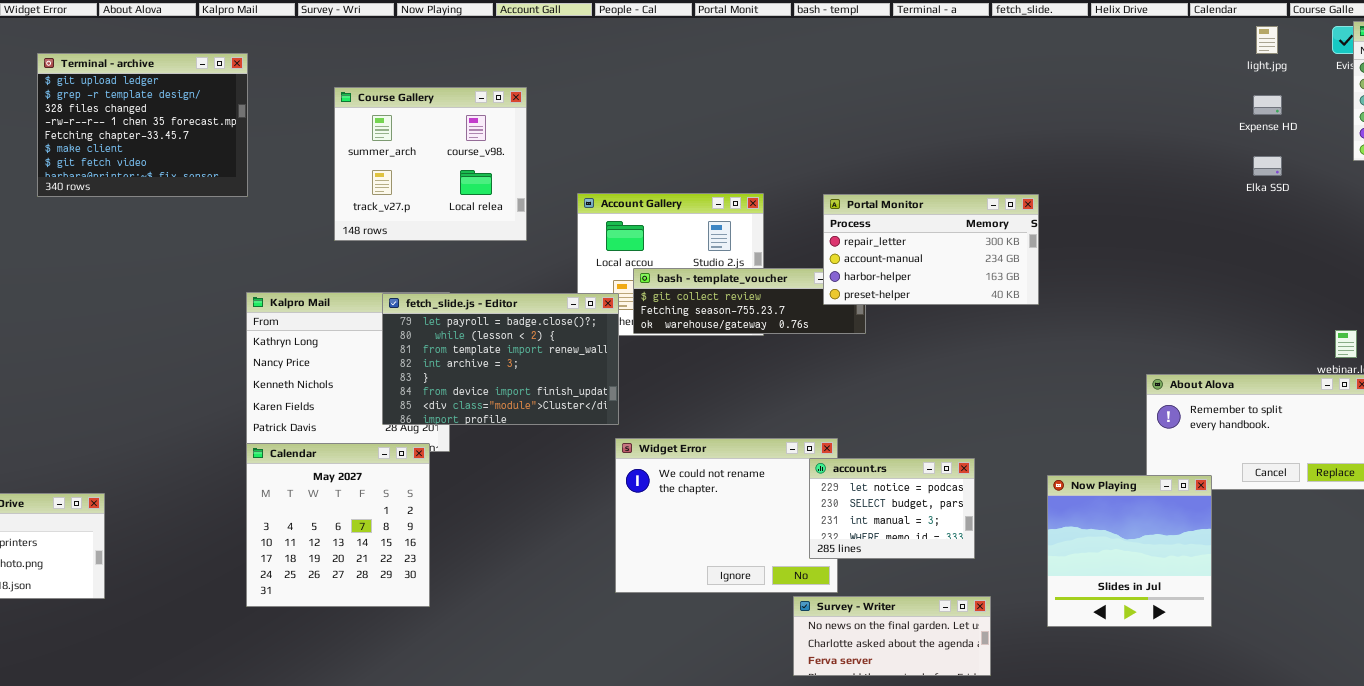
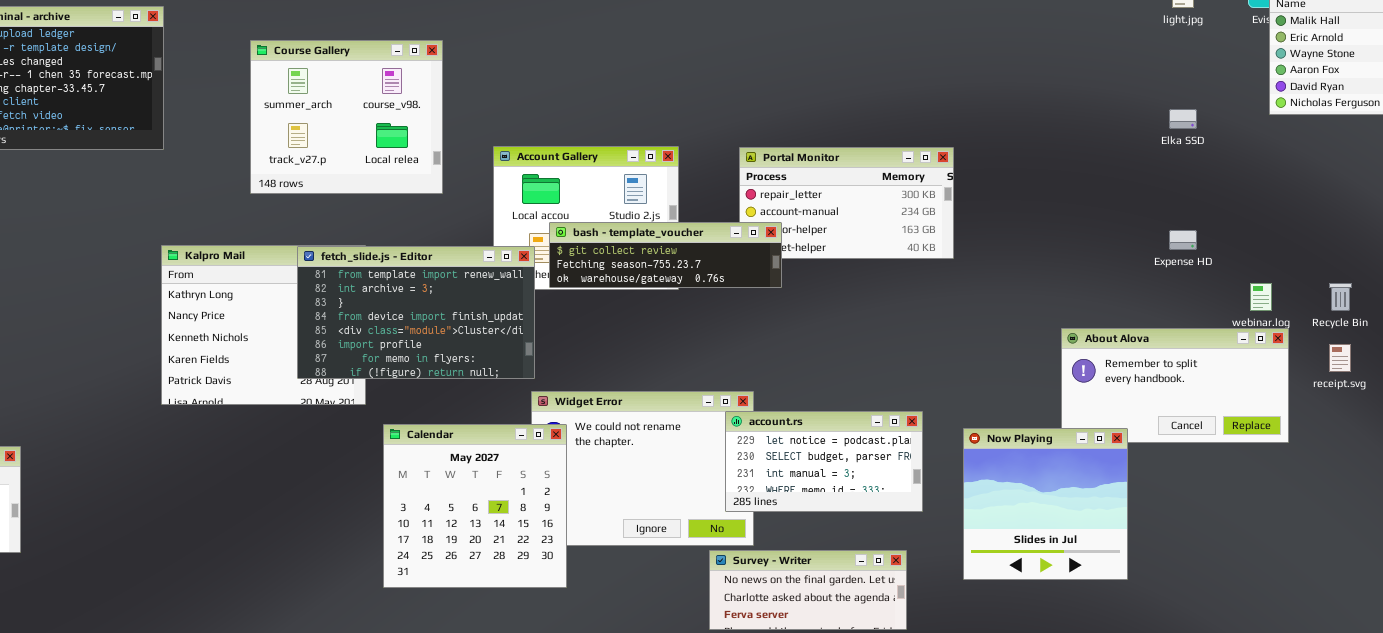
Expense HD: [1253,95,1282,115] -> [1169,230,1197,250], moved
bash - template_voucher: [633,268,866,334] -> [549,222,782,288], raised
fetch_slide.js - Editor: [382,293,619,425] -> [297,246,535,379], scrolled down 2 rows
Calendar: [246,443,430,607] -> [383,424,567,588], moved
account.rs: [809,458,975,559] -> [725,411,923,512], resized

